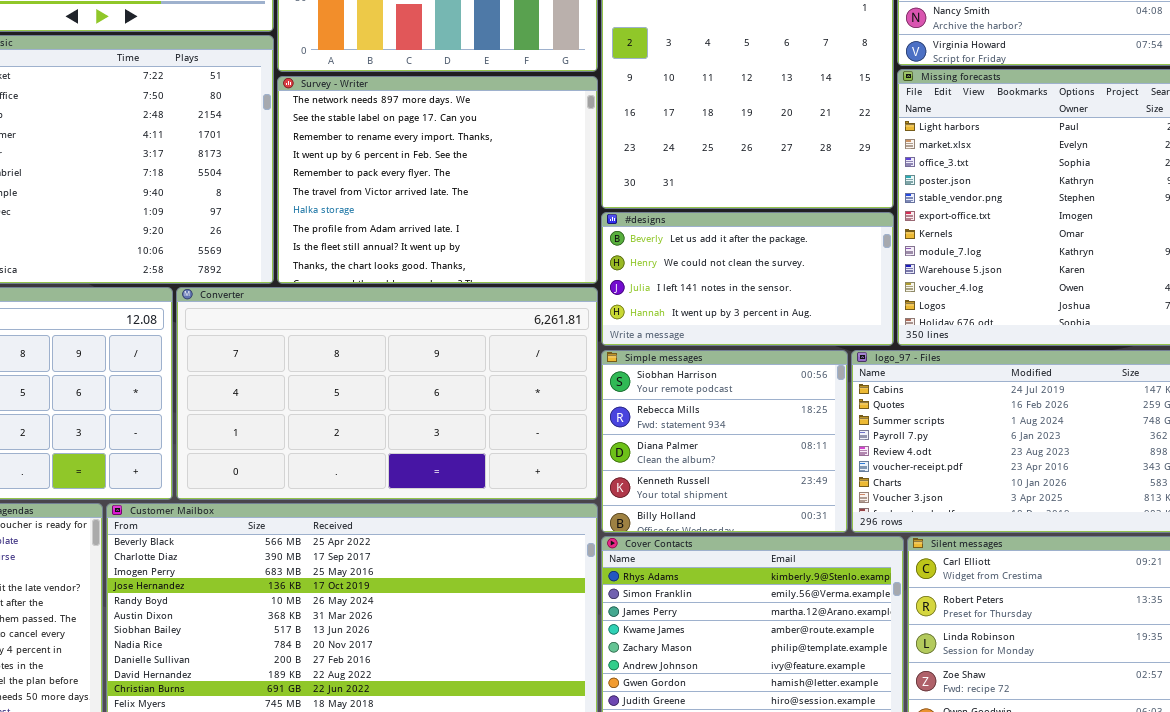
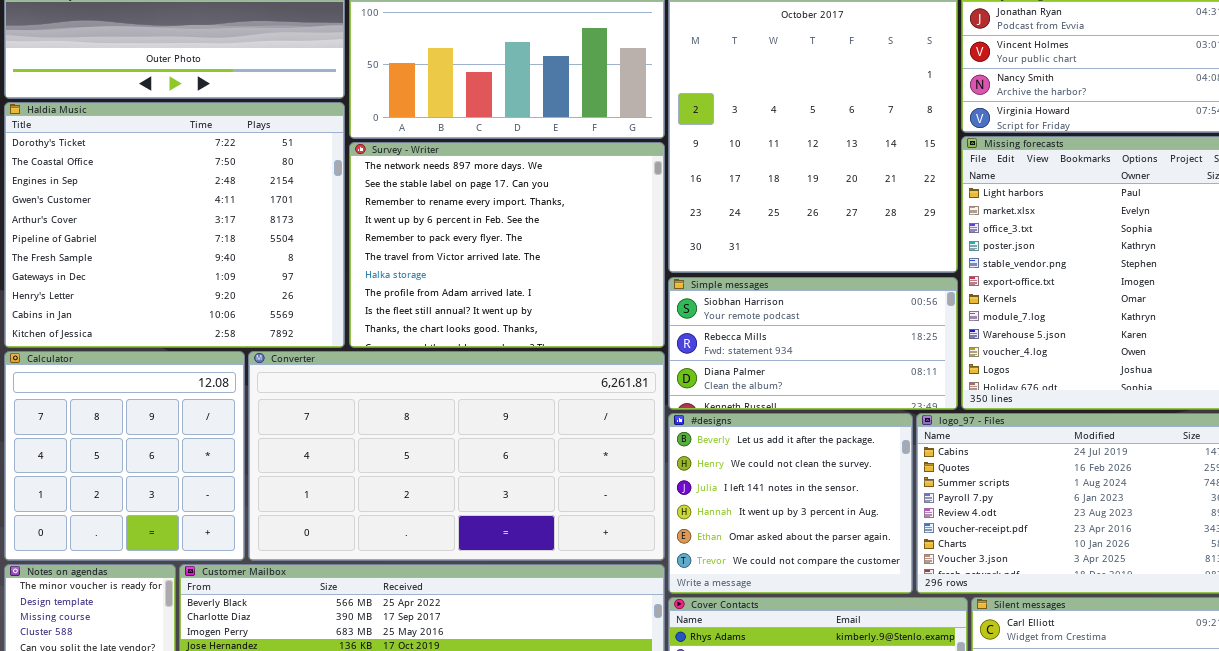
#designs: [601,212,894,346] -> [668,413,913,594], moved, resized
Simple messages: [601,350,848,533] -> [668,277,958,410], moved, resized

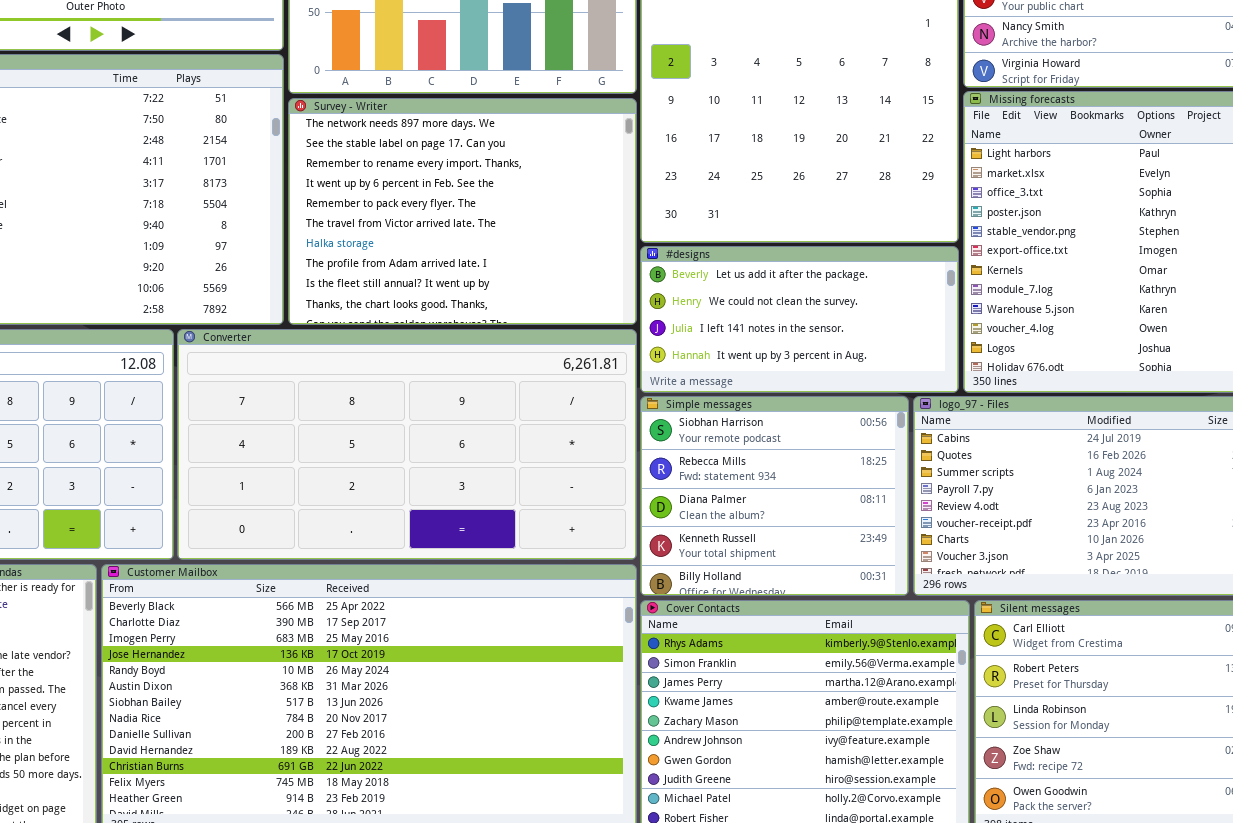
Simple messages: [668,277,958,410] -> [640,396,909,596], moved, resized
#designs: [668,413,913,594] -> [640,246,959,393], moved, resized

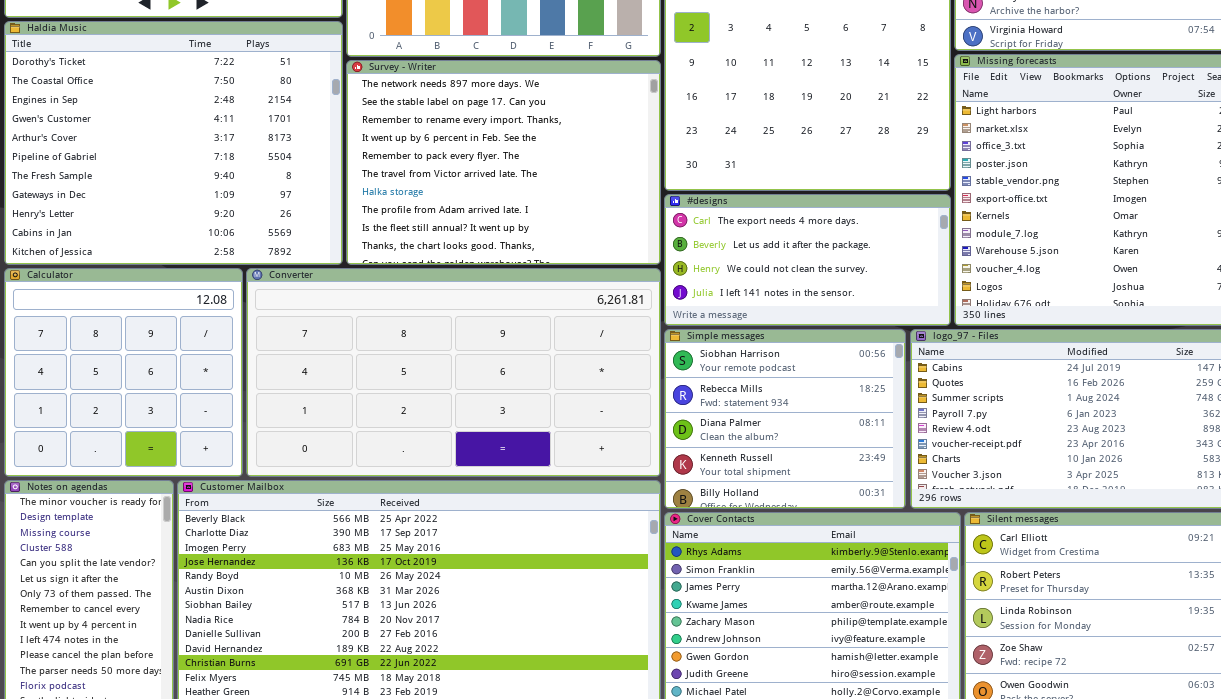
#designs: [640,246,959,393] -> [664,194,951,326], scrolled up 1 row

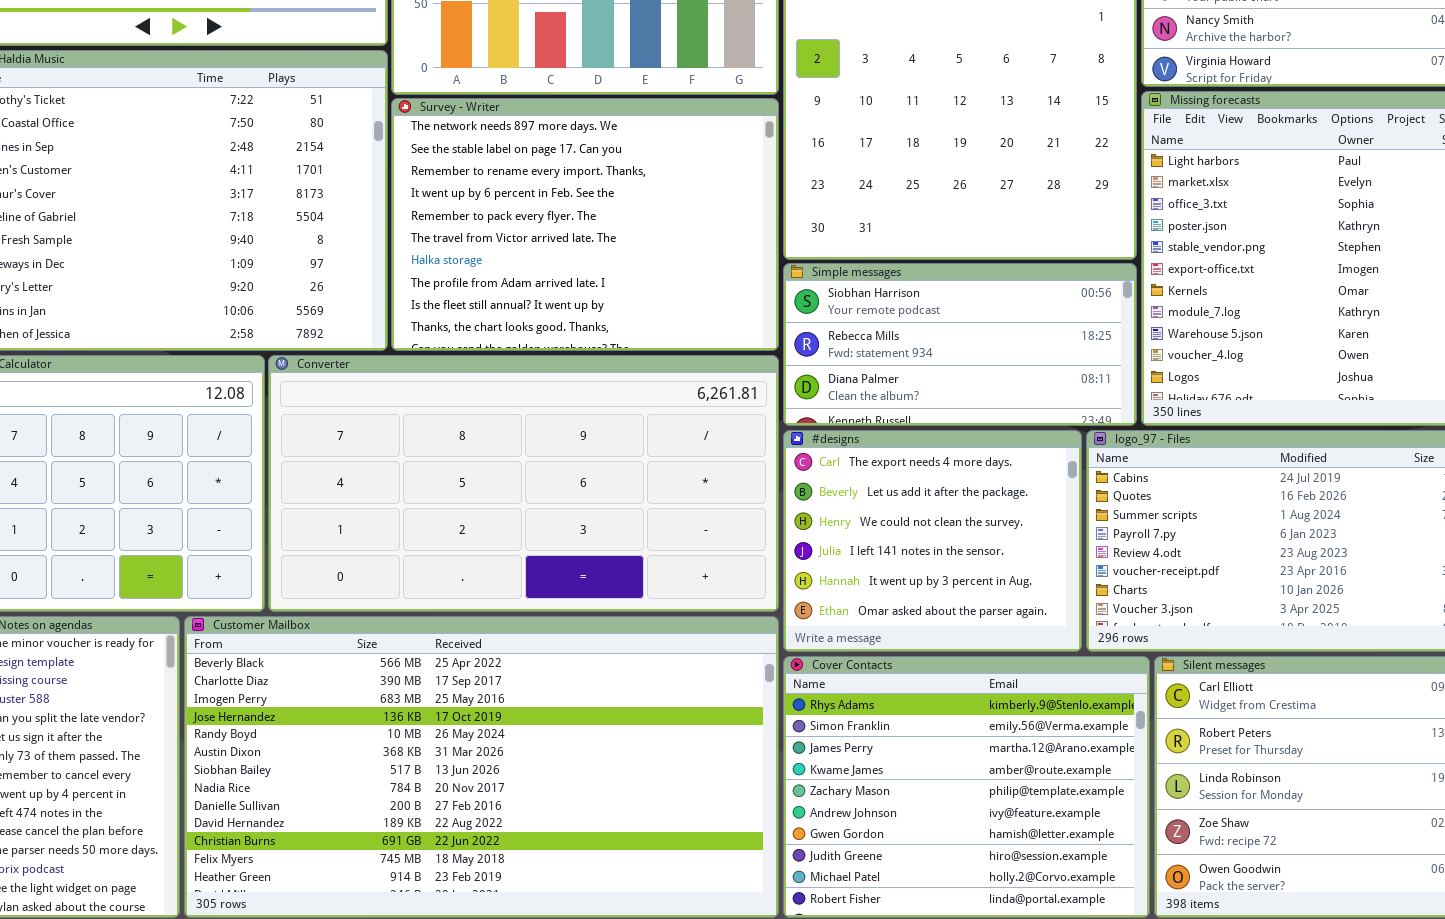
#designs: [664,194,951,326] -> [783,430,1082,652], moved, resized
Simple messages: [664,329,906,509] -> [783,263,1137,426], moved, resized

